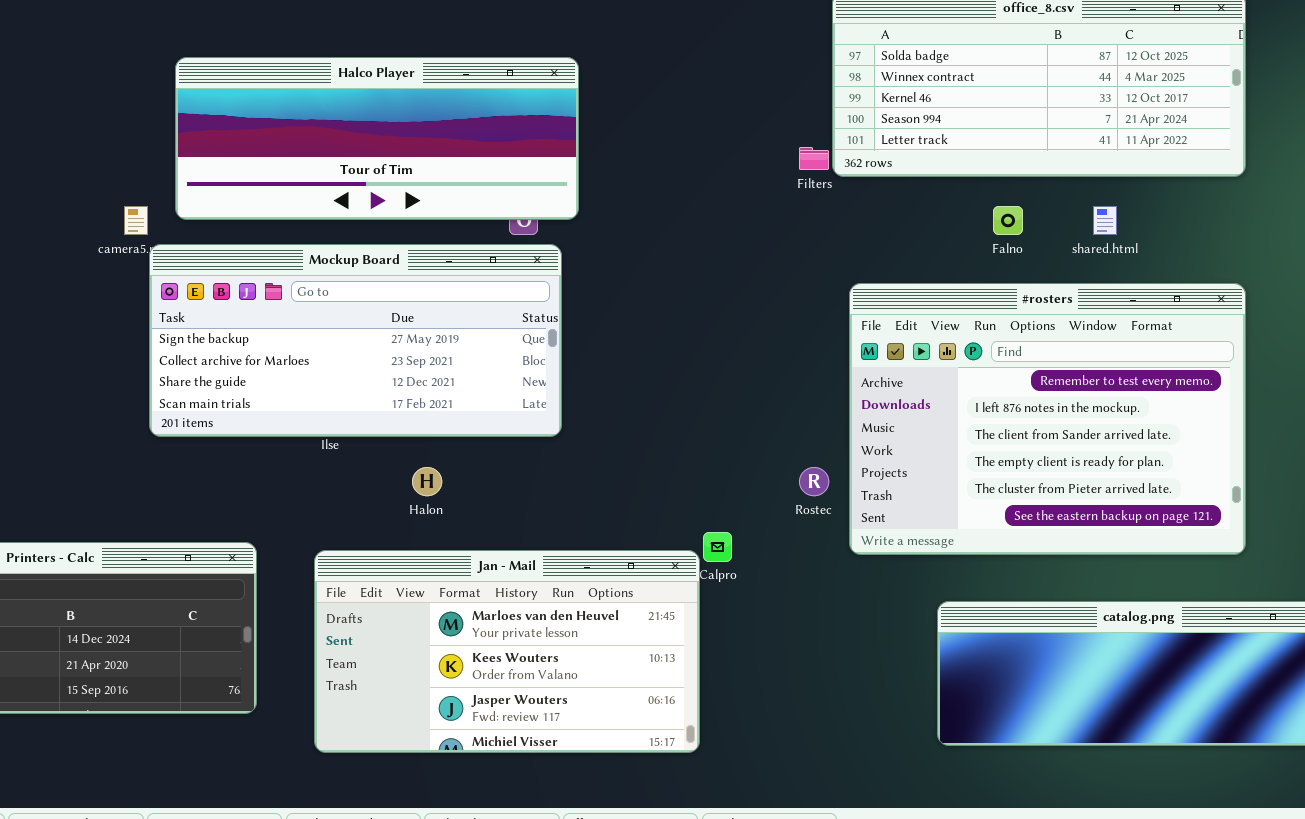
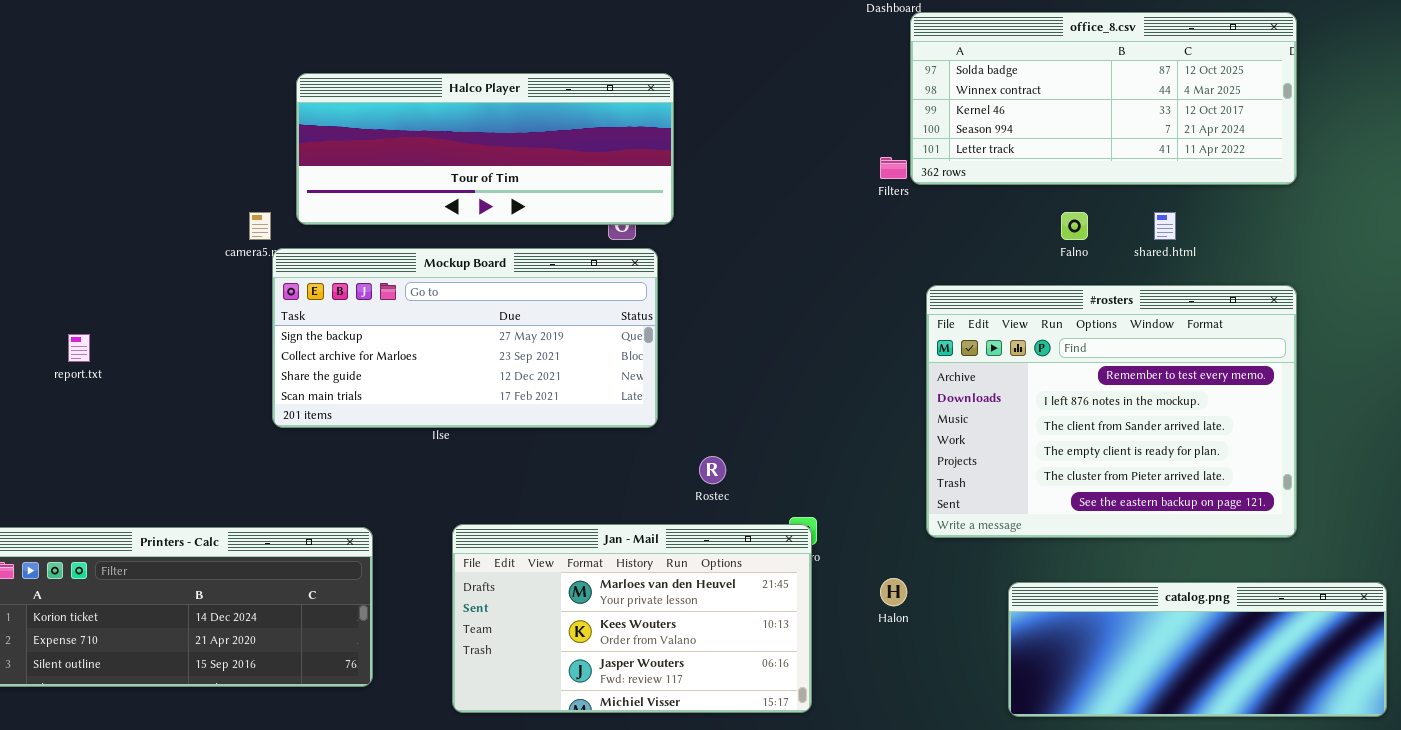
Halon: [412,467,442,496] -> [880,578,907,606], moved
Rostec: [799,467,829,496] -> [699,456,726,484], moved
Jan - Mail: [314,550,700,753] -> [452,524,812,713], moved

